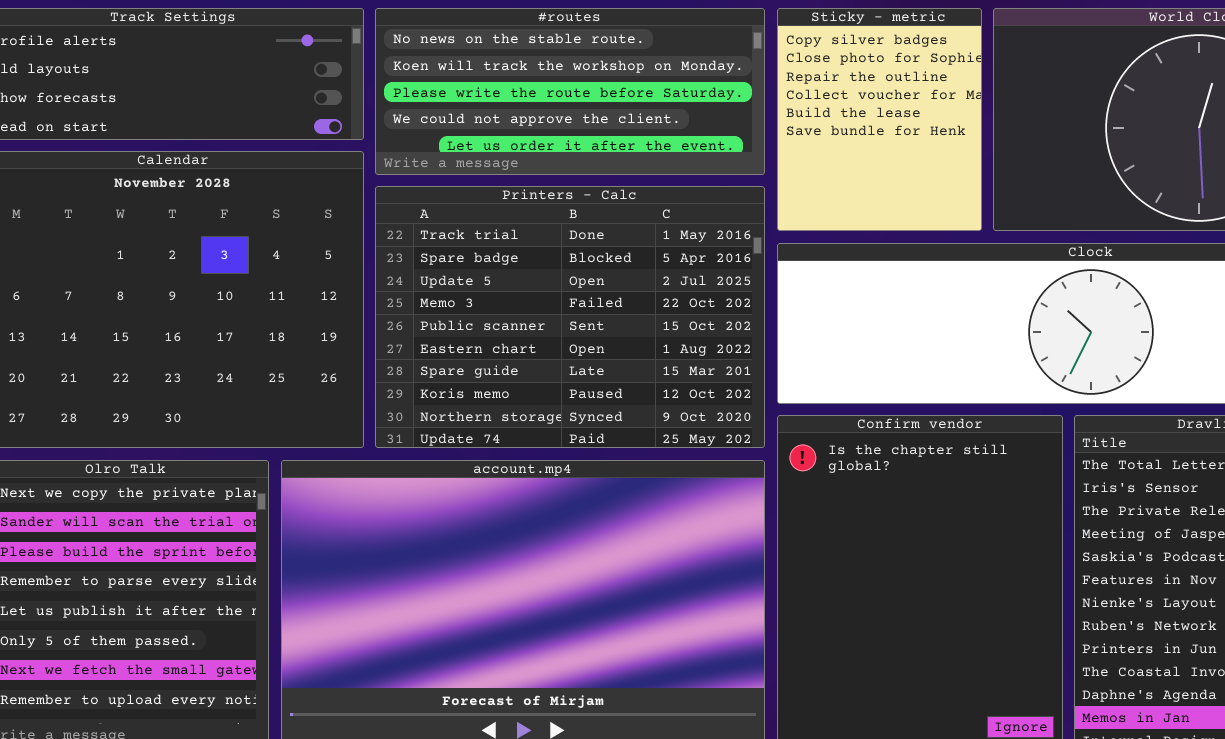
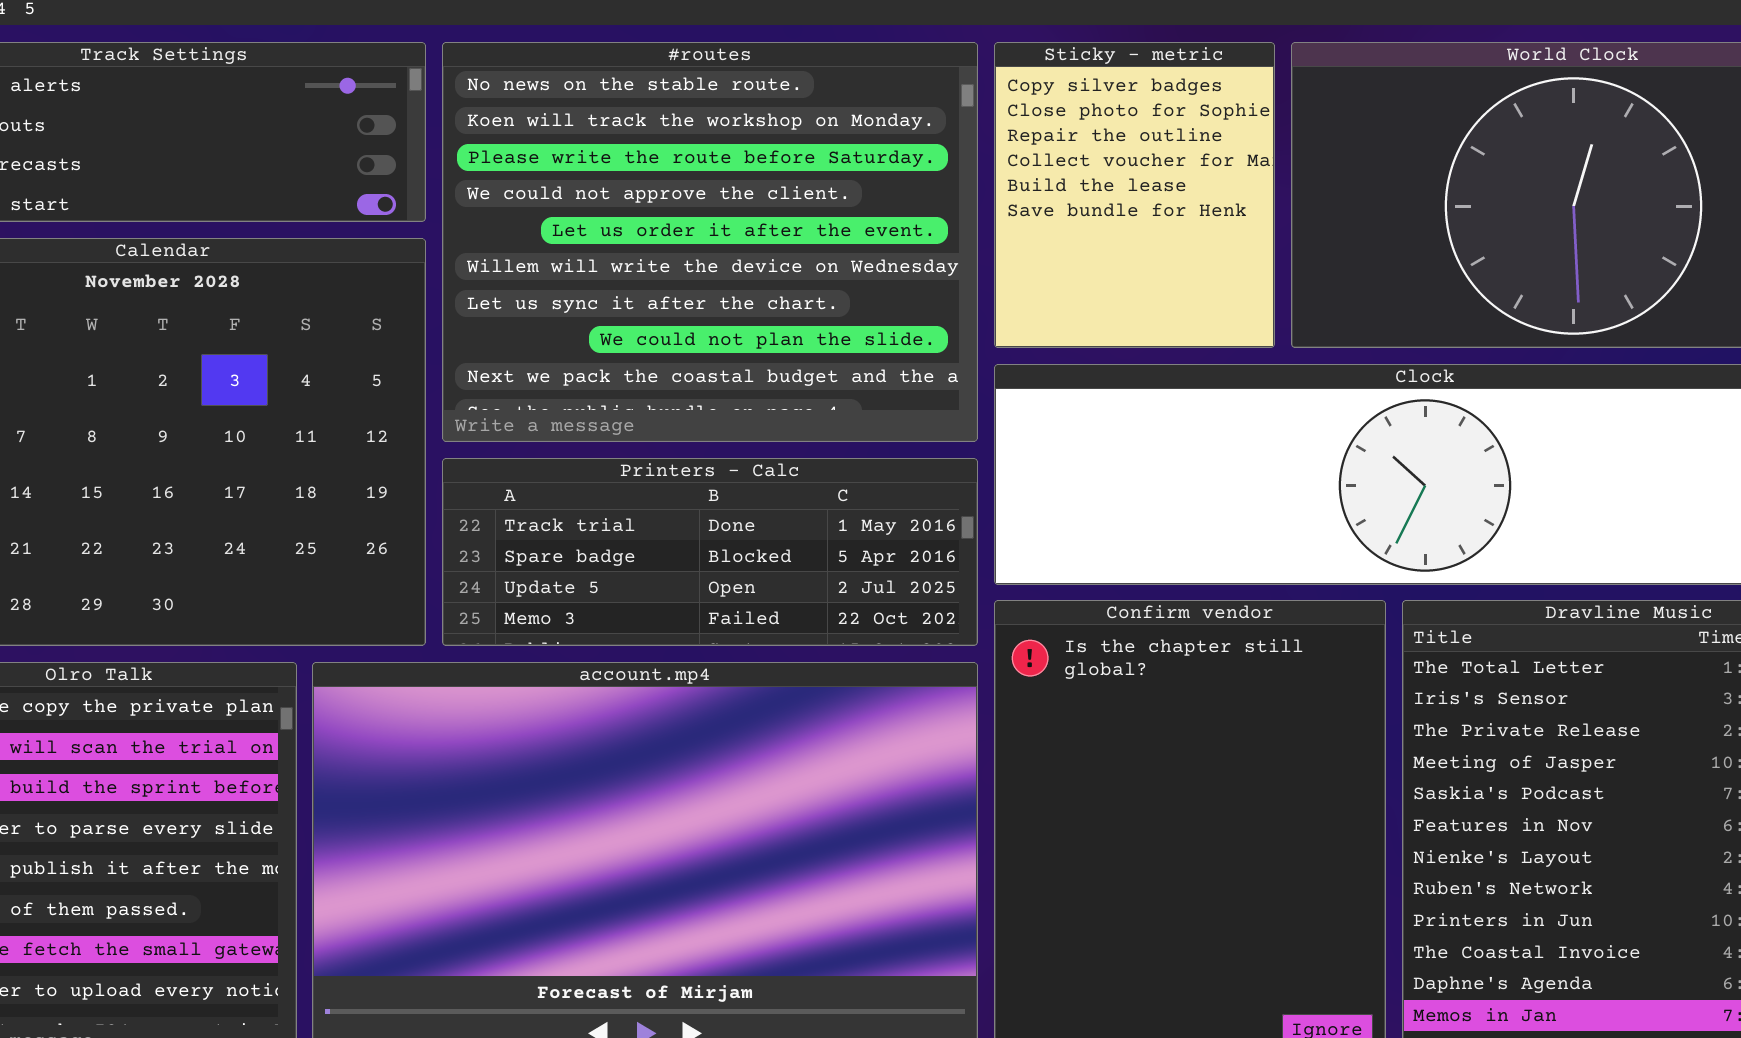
#routes: [375,8,765,175] -> [442,42,978,442], resized
Printers - Calc: [375,186,765,448] -> [442,458,978,646], resized

